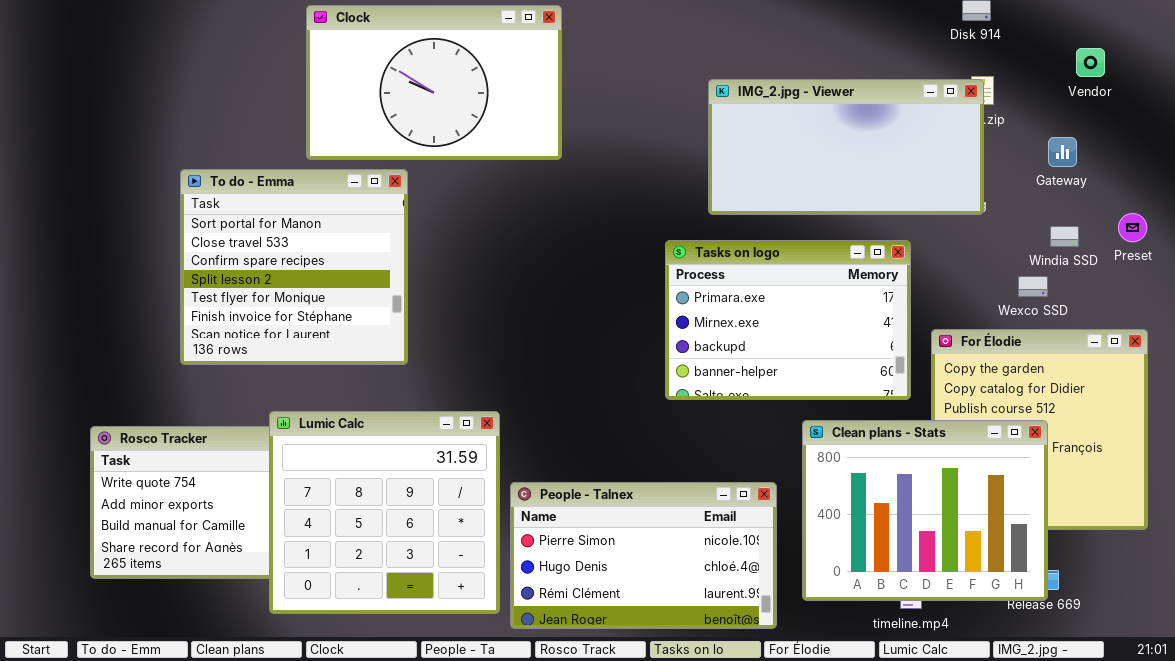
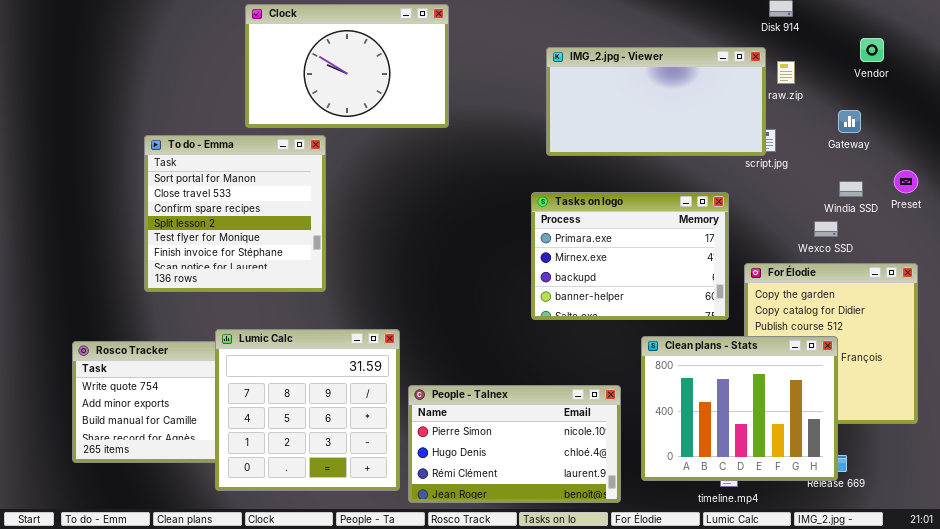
IMG_2.jpg - Viewer: [708,79,984,215] -> [546,47,766,156], moved

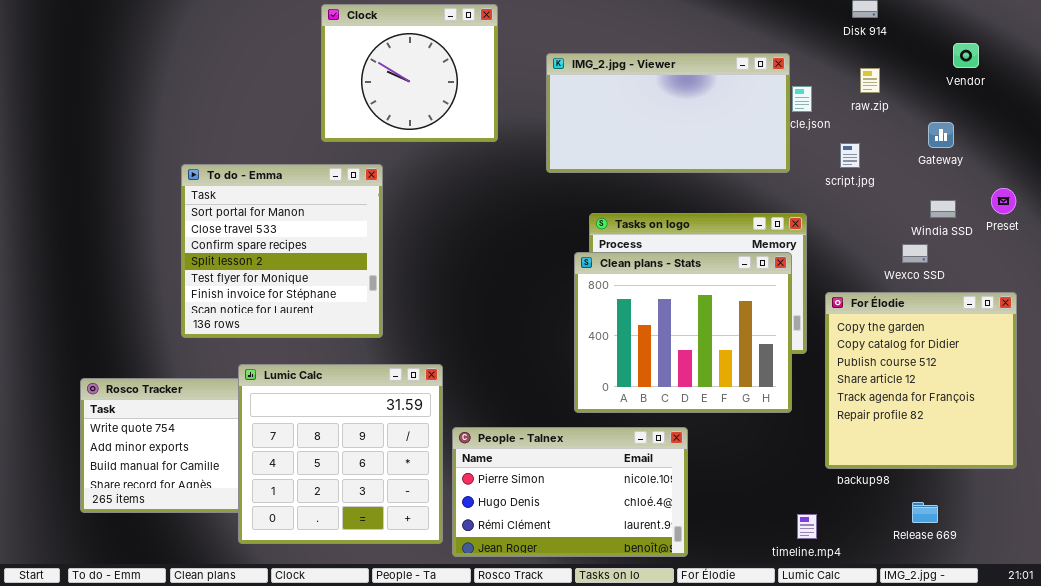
Clock: [245,4,449,128] -> [321,4,498,142], resized
IMG_2.jpg - Viewer: [546,47,766,156] -> [546,53,790,173], moved
To do - Emma: [144,135,326,292] -> [181,164,383,338], moved
Clean plans - Stats: [641,336,838,481] -> [574,252,792,413], moved

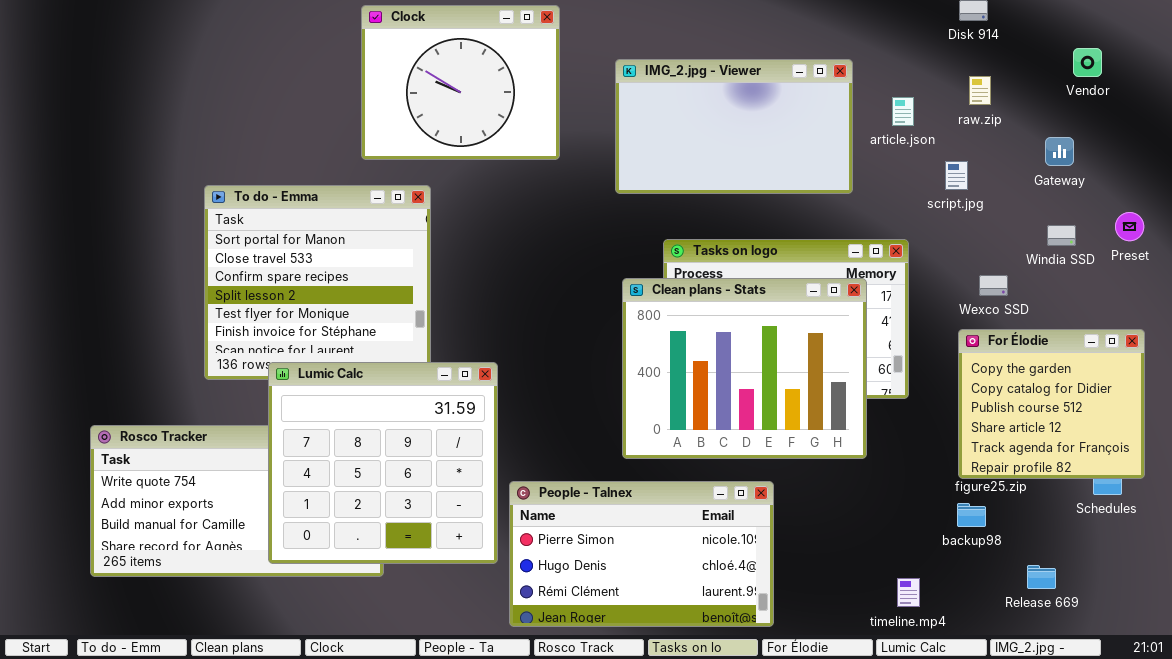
IMG_2.jpg - Viewer: [546,53,790,173] -> [615,59,853,194], resized
Wexco SSD: [902,244,928,263] -> [979,275,1008,296], moved
Clean plans - Stats: [574,252,792,413] -> [622,278,867,459], moved
For Élodie: [825,292,1017,469] -> [958,329,1145,479], resized
Lumic Calc: [238,364,443,544] -> [268,362,498,564], moved

